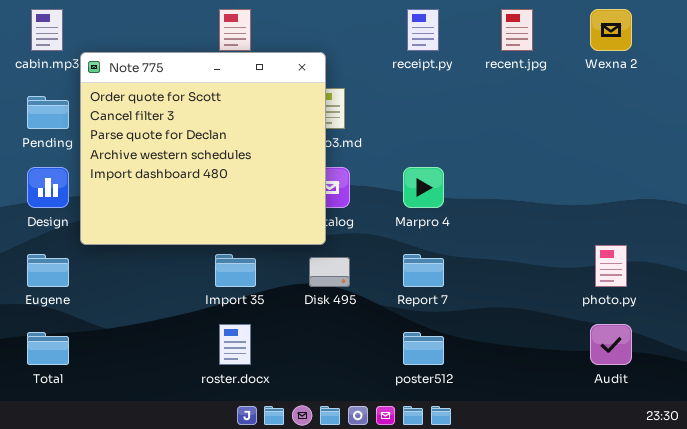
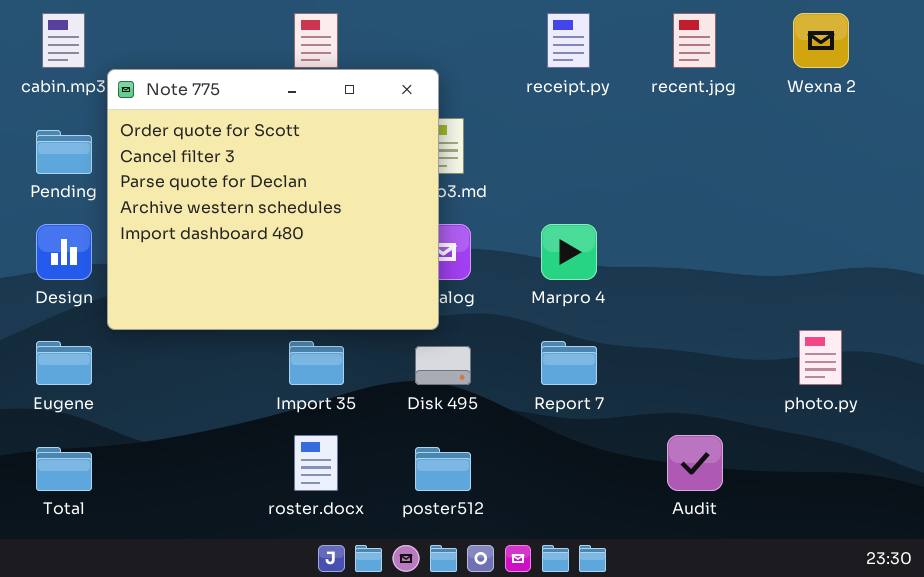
Audit: [590,324,632,365] -> [667,435,723,491], moved
poster512: [403,332,444,365] -> [415,447,471,491], moved

